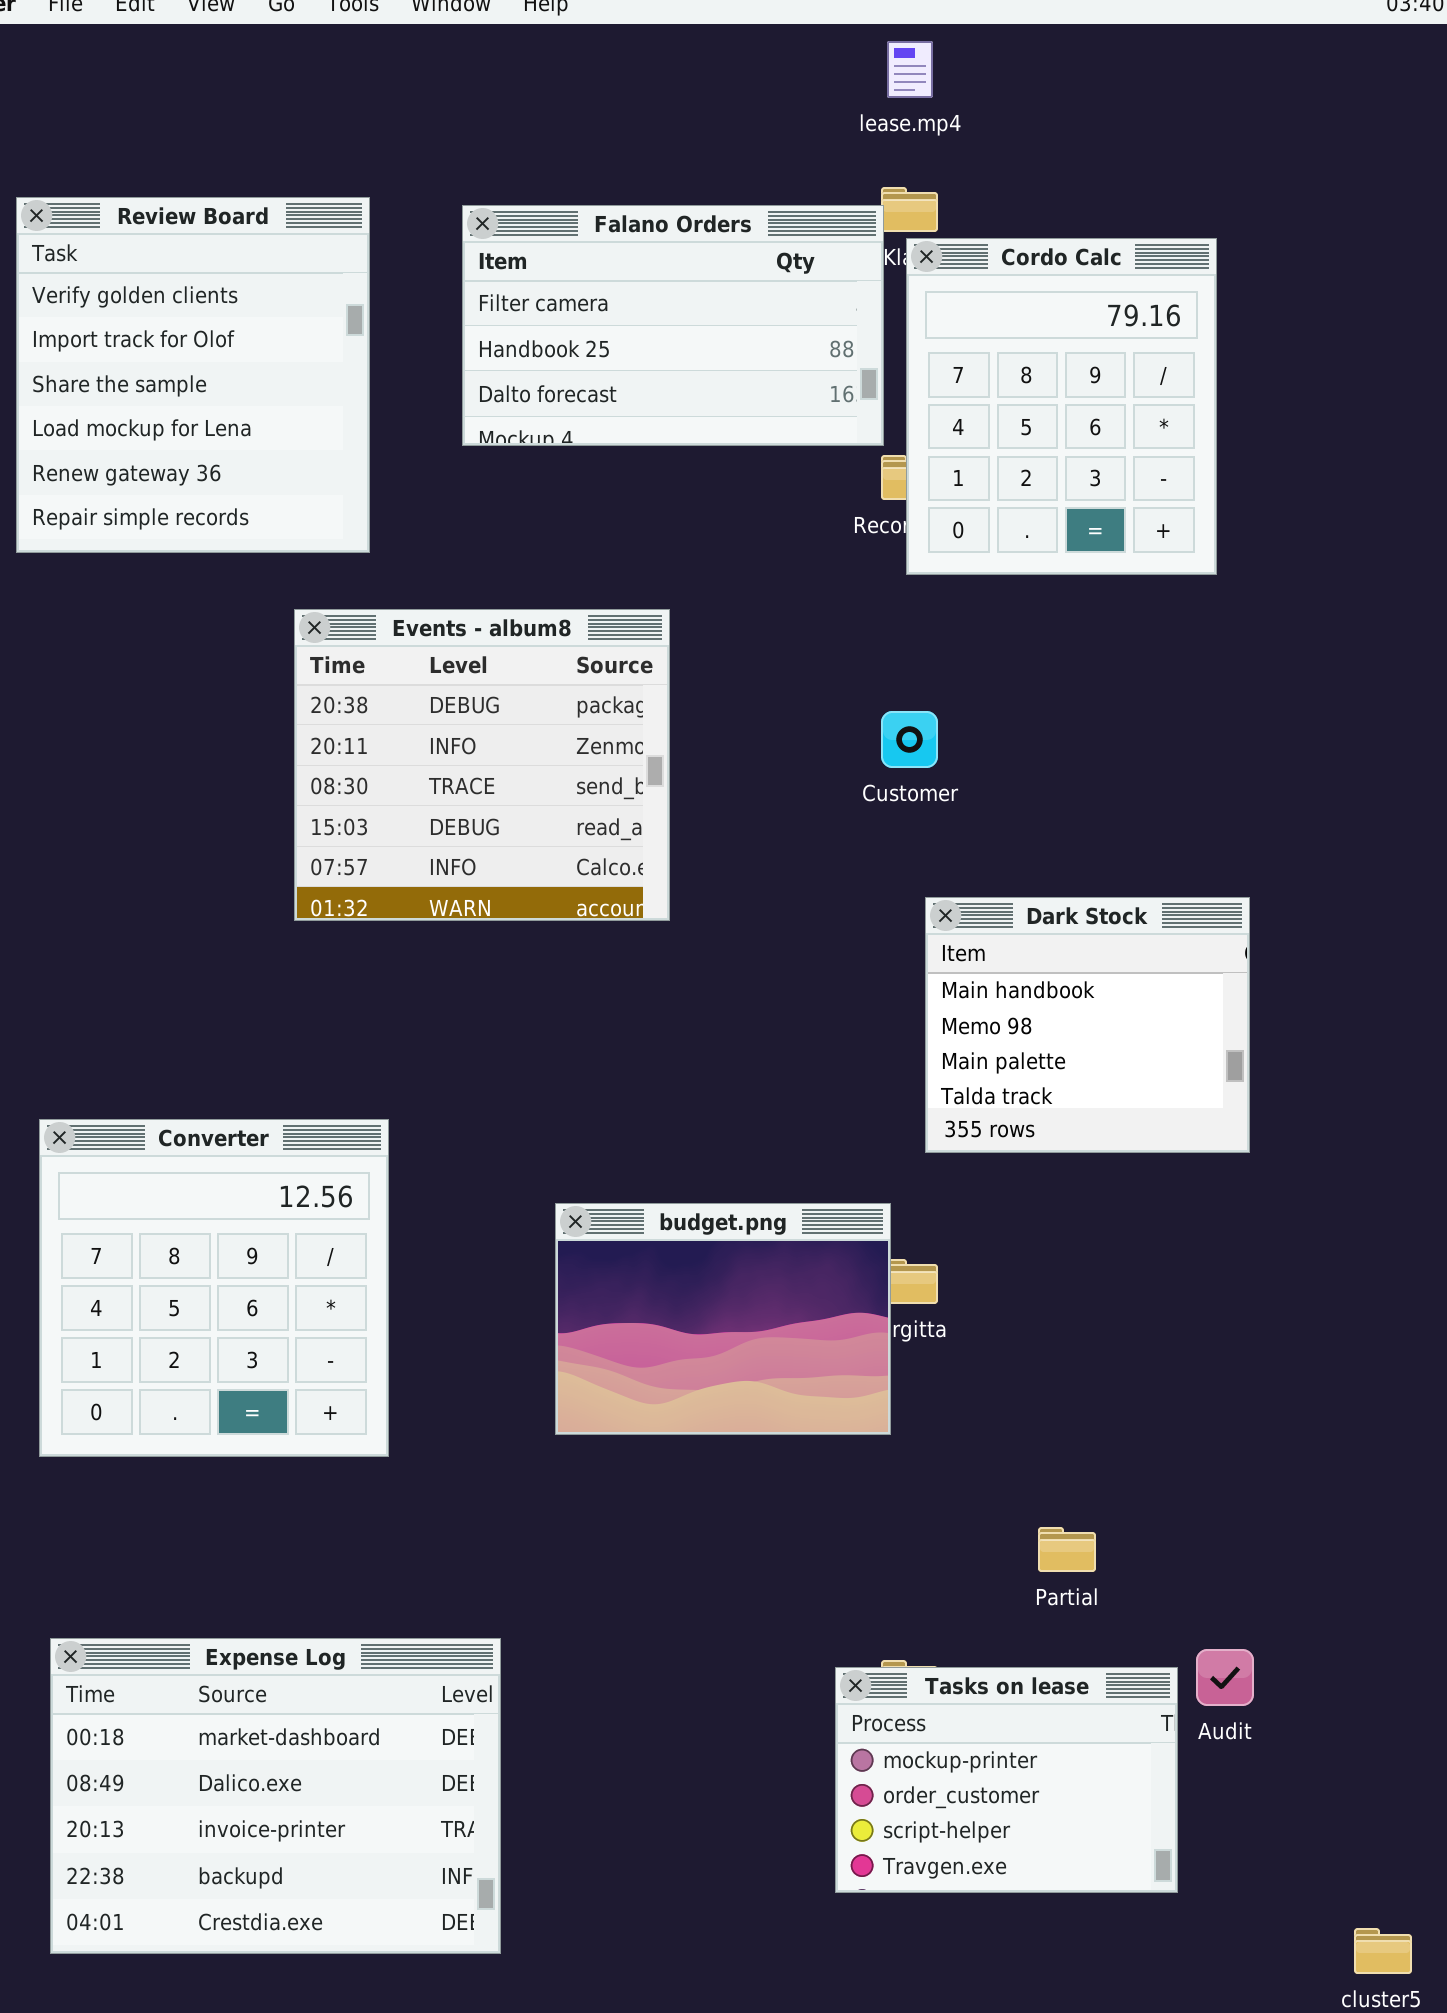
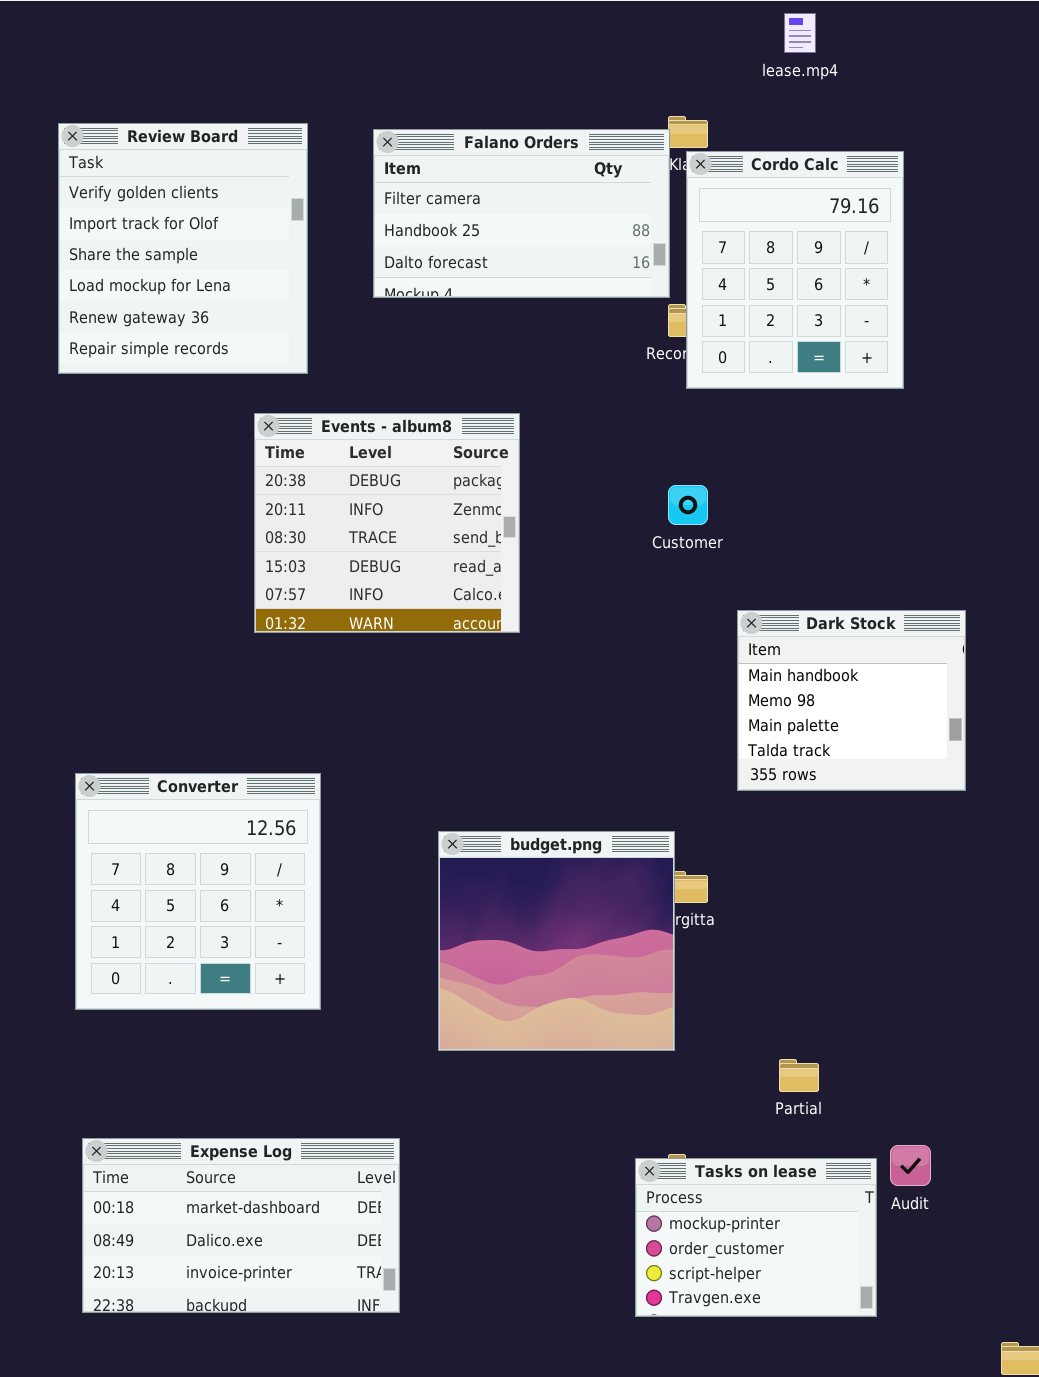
lease.mp4: [887,41,933,98] -> [784,13,816,53], moved
Dark Stock: [925,897,1250,1153] -> [737,610,966,791], moved
budget.png: [555,1203,891,1435] -> [438,831,675,1051], resized
Expense Log: [50,1638,501,1954] -> [82,1138,400,1313], resized

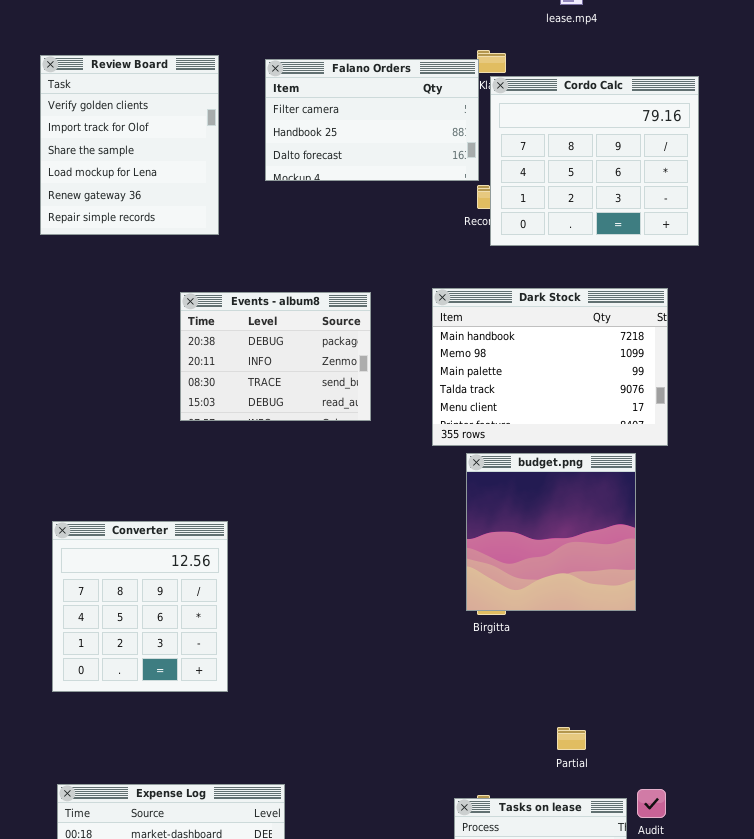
Cordo Calc: [686,151,904,389] -> [490,76,699,246], resized
Events - album8: [254,413,520,633] -> [180,292,371,421], resized
Dark Stock: [737,610,966,791] -> [432,288,668,446], moved, resized
budget.png: [438,831,675,1051] -> [466,453,636,611], moved

